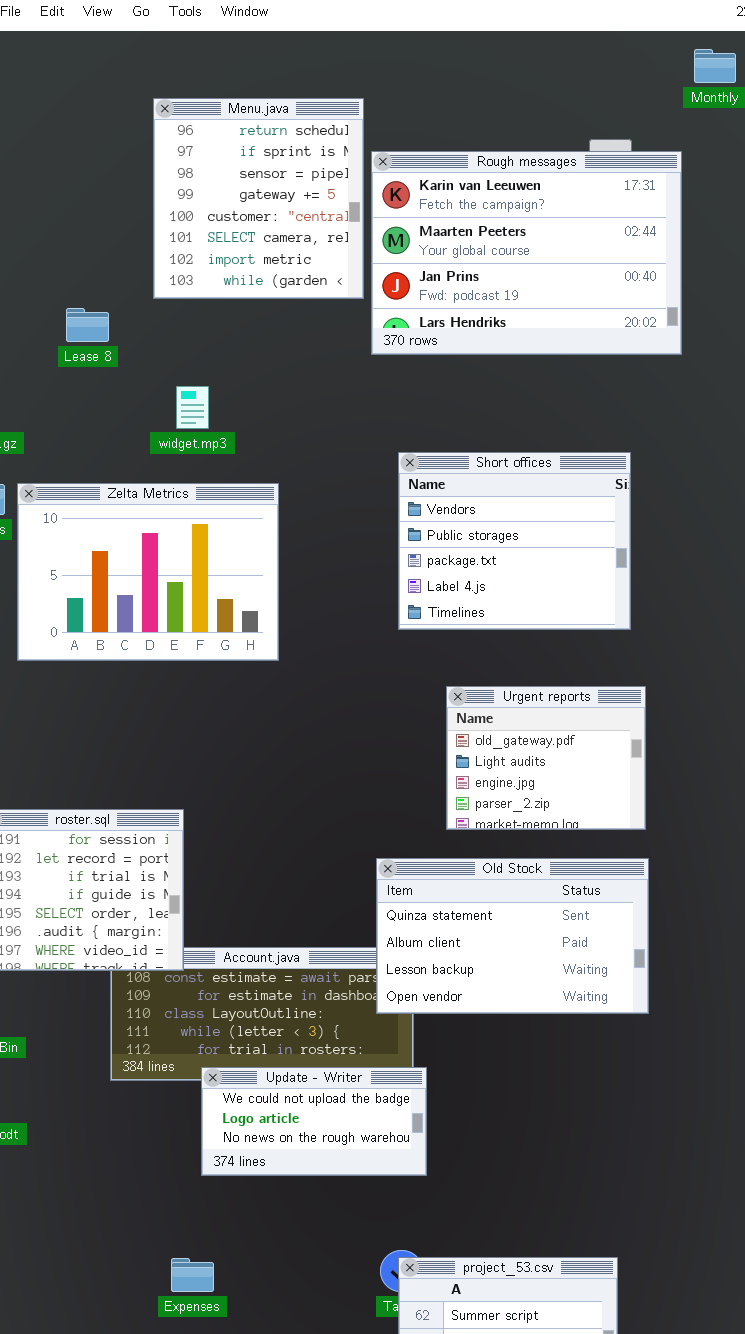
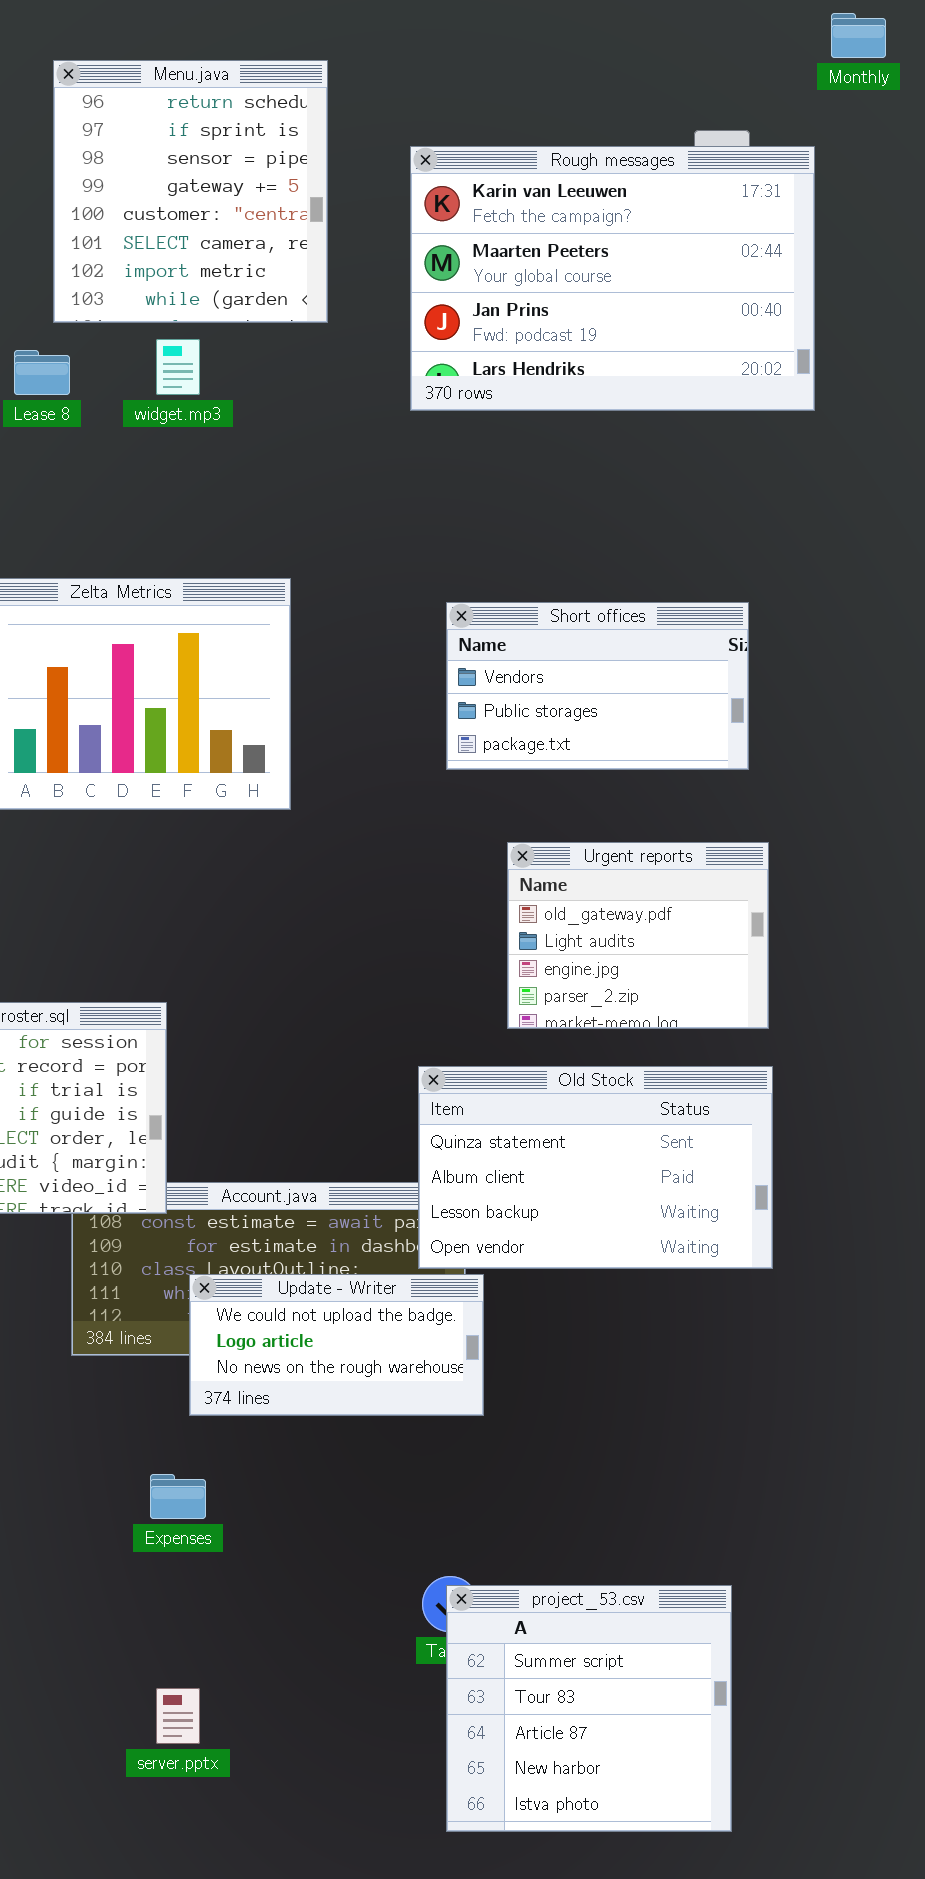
Menu.java: [153,98,364,299] -> [53,60,328,323], moved
widget.mp3: [176,386,209,429] -> [156,339,200,395], moved
Short offices: [398,452,631,630] -> [446,602,749,770], resized
Update - Writer: [201,1067,427,1176] -> [189,1274,484,1416], moved
Expenses: [171,1258,214,1292] -> [150,1474,206,1519], moved

